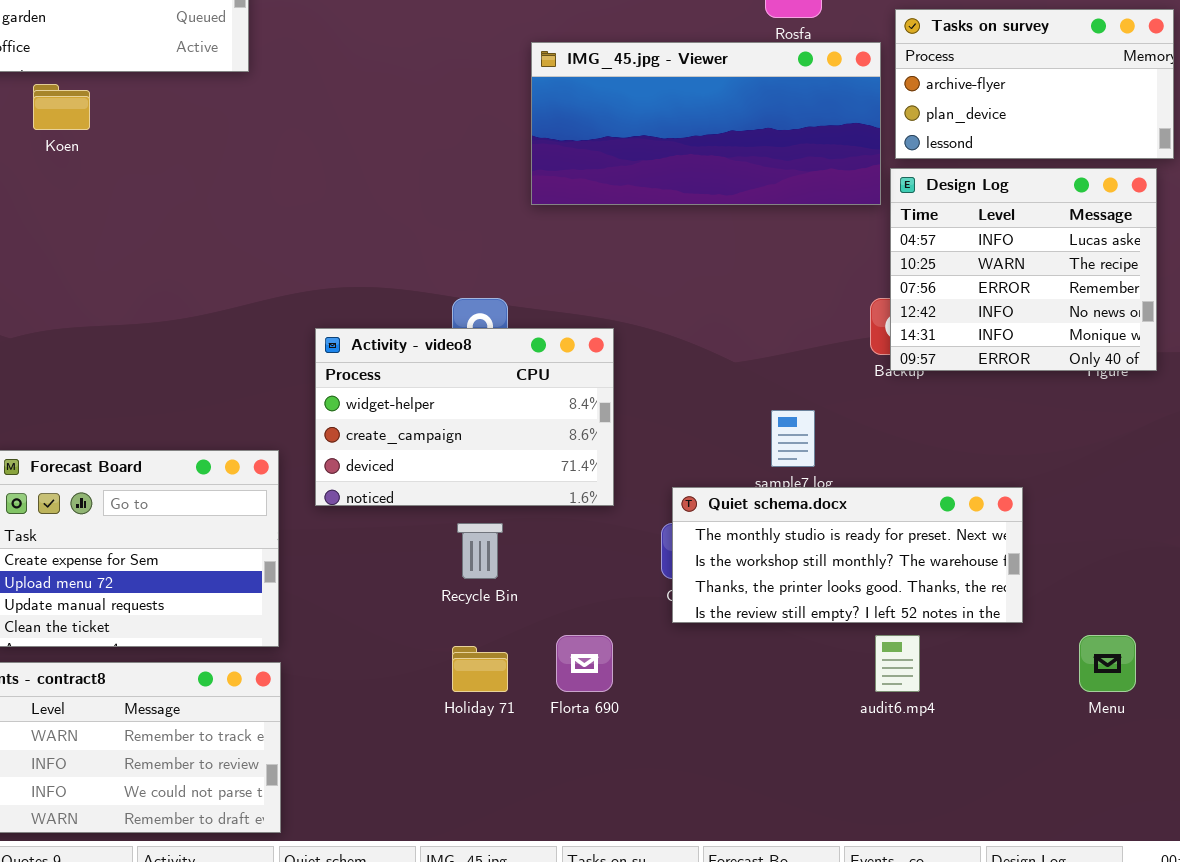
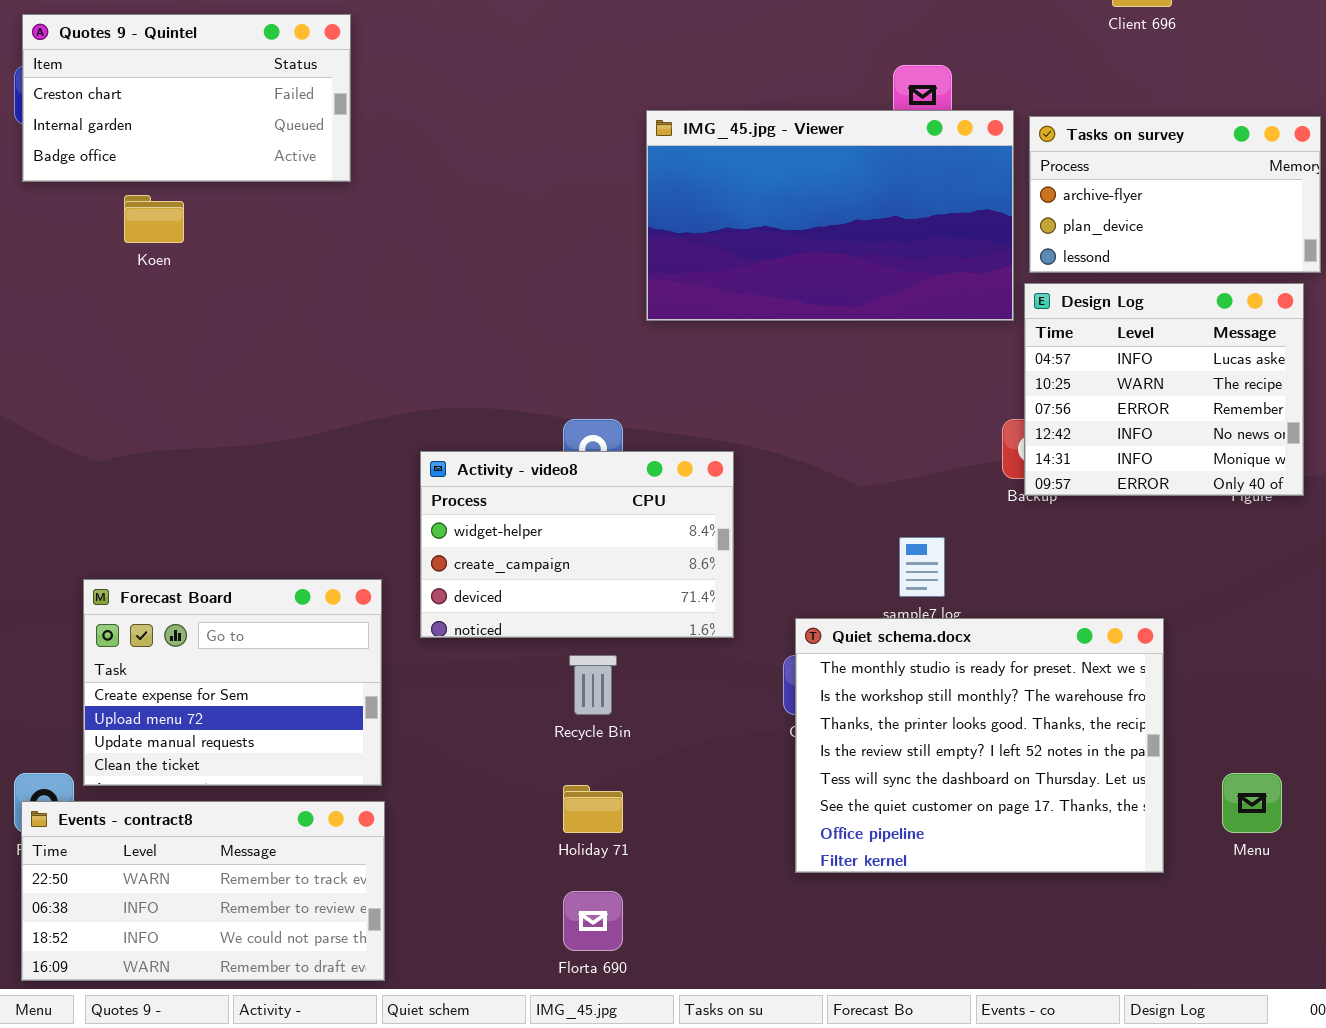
IMG_45.jpg - Viewer: [531,42,881,205] -> [646,110,1014,321], resized
Quiet schema.docx: [672,487,1023,623] -> [795,618,1164,873], resized
Florta 690: [556,635,613,692] -> [563,891,623,951], moved

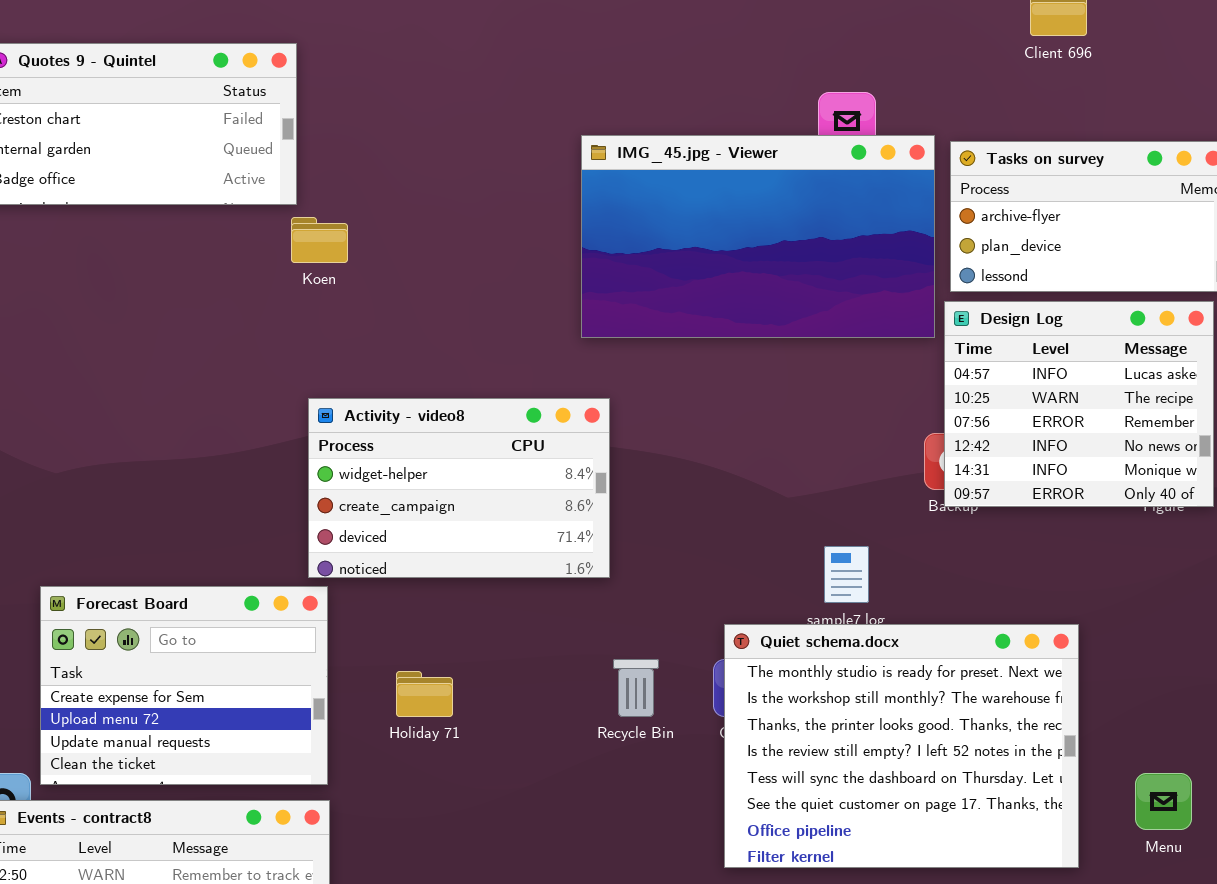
Koen: [124,195,184,243] -> [291,217,348,263], moved
Activity - video8: [420,451,734,638] -> [308,398,610,578], moved
Recycle Bin: [569,655,617,715] -> [613,659,659,717], moved
Holiday 71: [563,785,623,833] -> [396,671,453,717], moved

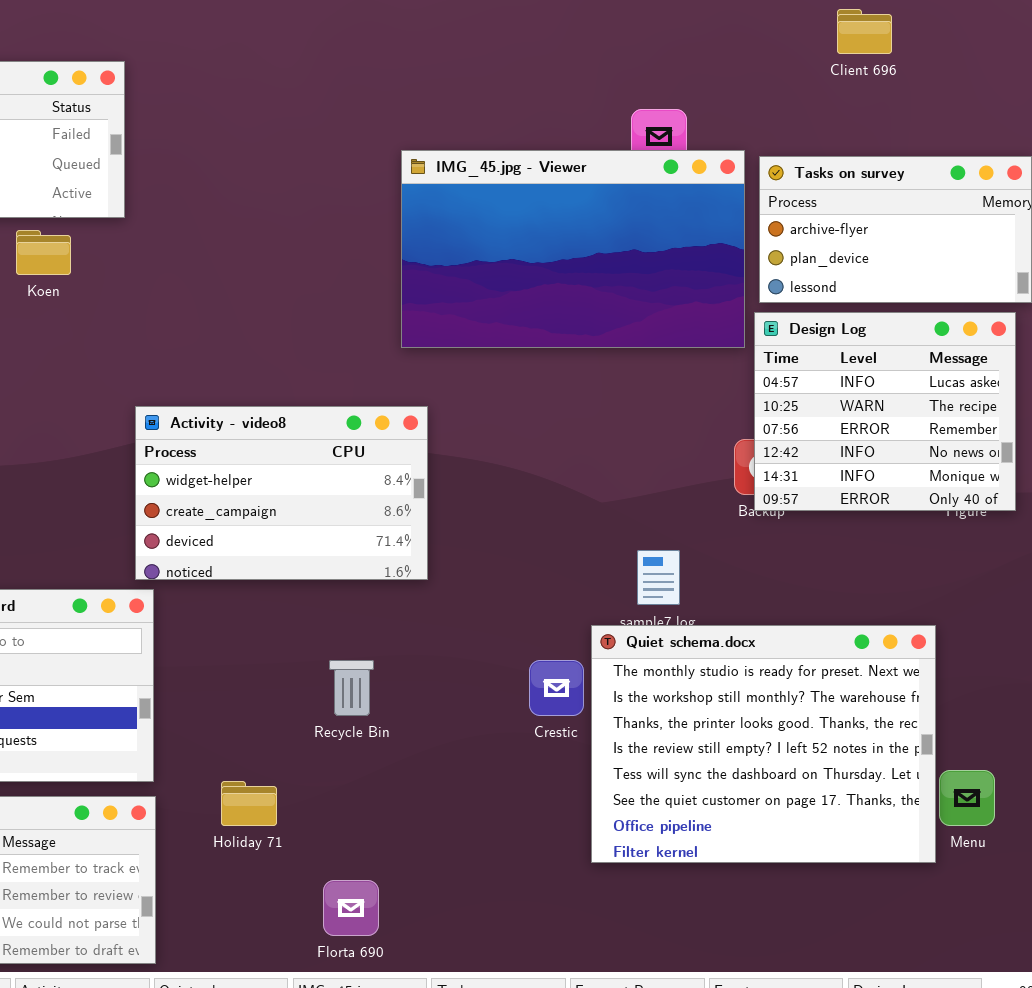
Koen: [291,217,348,263] -> [16,230,71,275], moved
Quiet schema.docx: [724,624,1079,868] -> [591,625,936,863], moved
Recycle Bin: [613,659,659,717] -> [329,660,374,716], moved
Holiday 71: [396,671,453,717] -> [221,781,277,826], moved

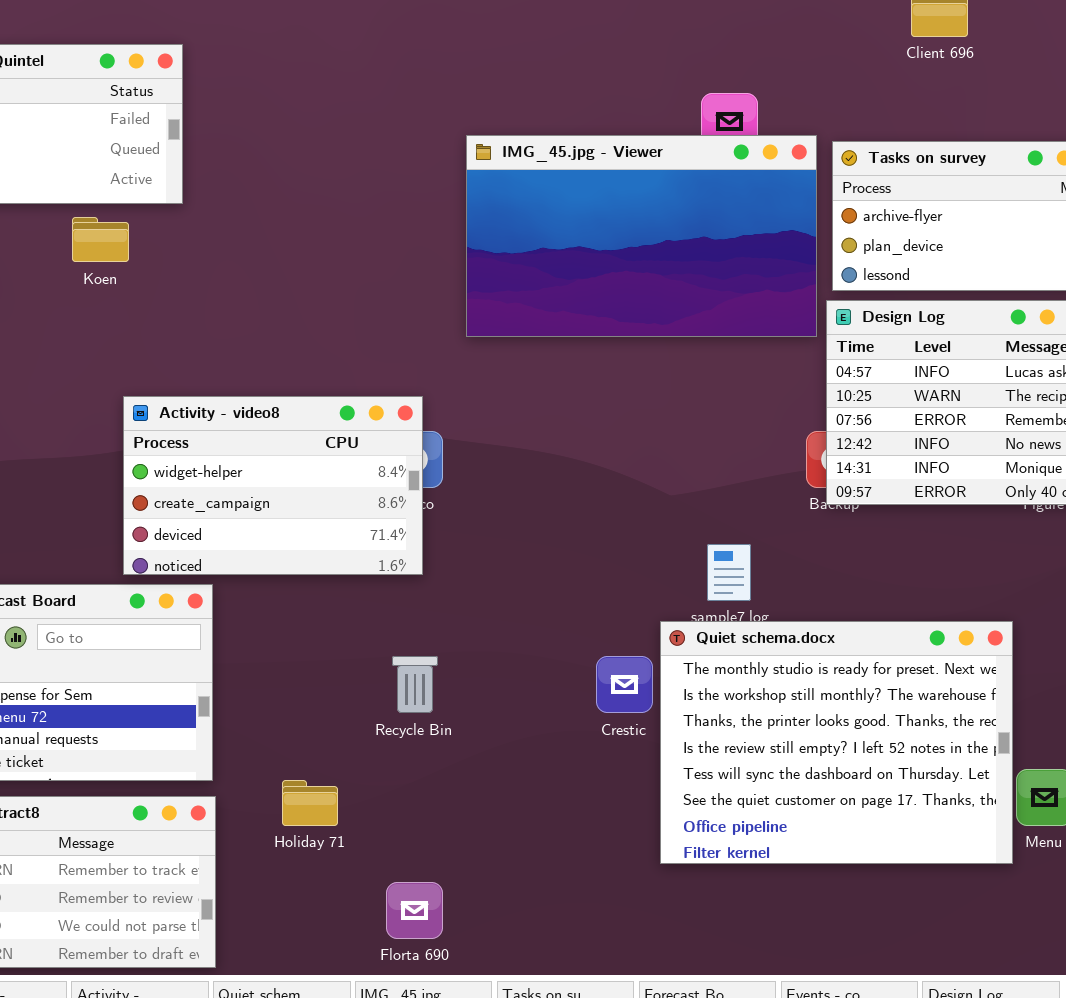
Activity - video8: [135,406,428,580] -> [123,396,423,575], moved

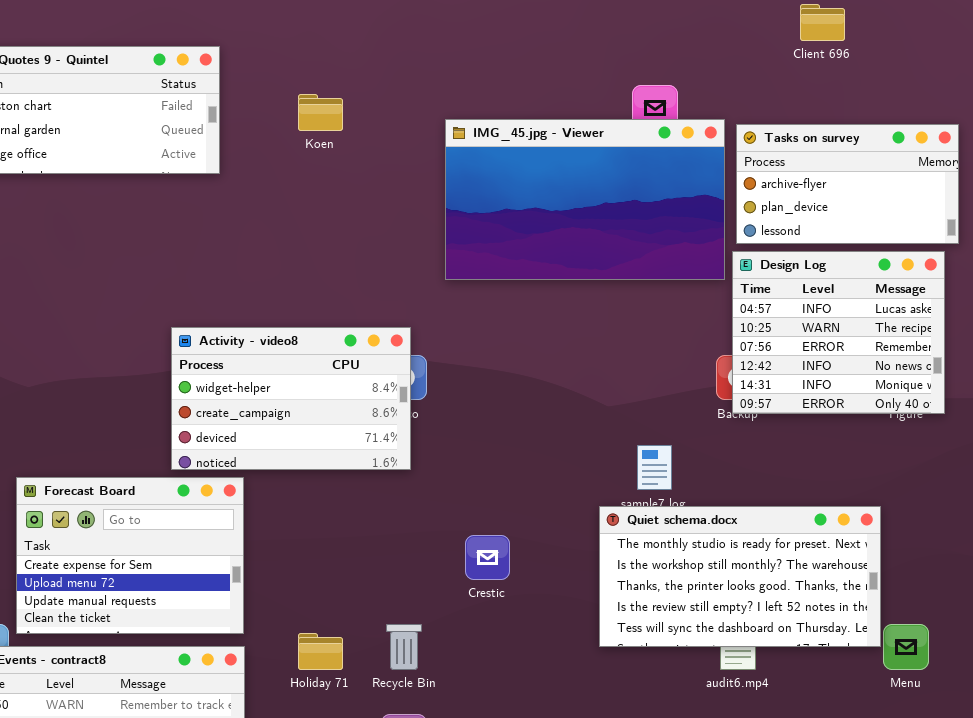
Koen: [72,217,129,262] -> [298,94,343,131], moved
Quiet schema.docx: [660,621,1013,864] -> [599,506,881,647], resized
Recycle Bin: [392,656,438,713] -> [386,624,422,670], moved
Crestic: [596,656,653,713] -> [465,535,510,580], moved

